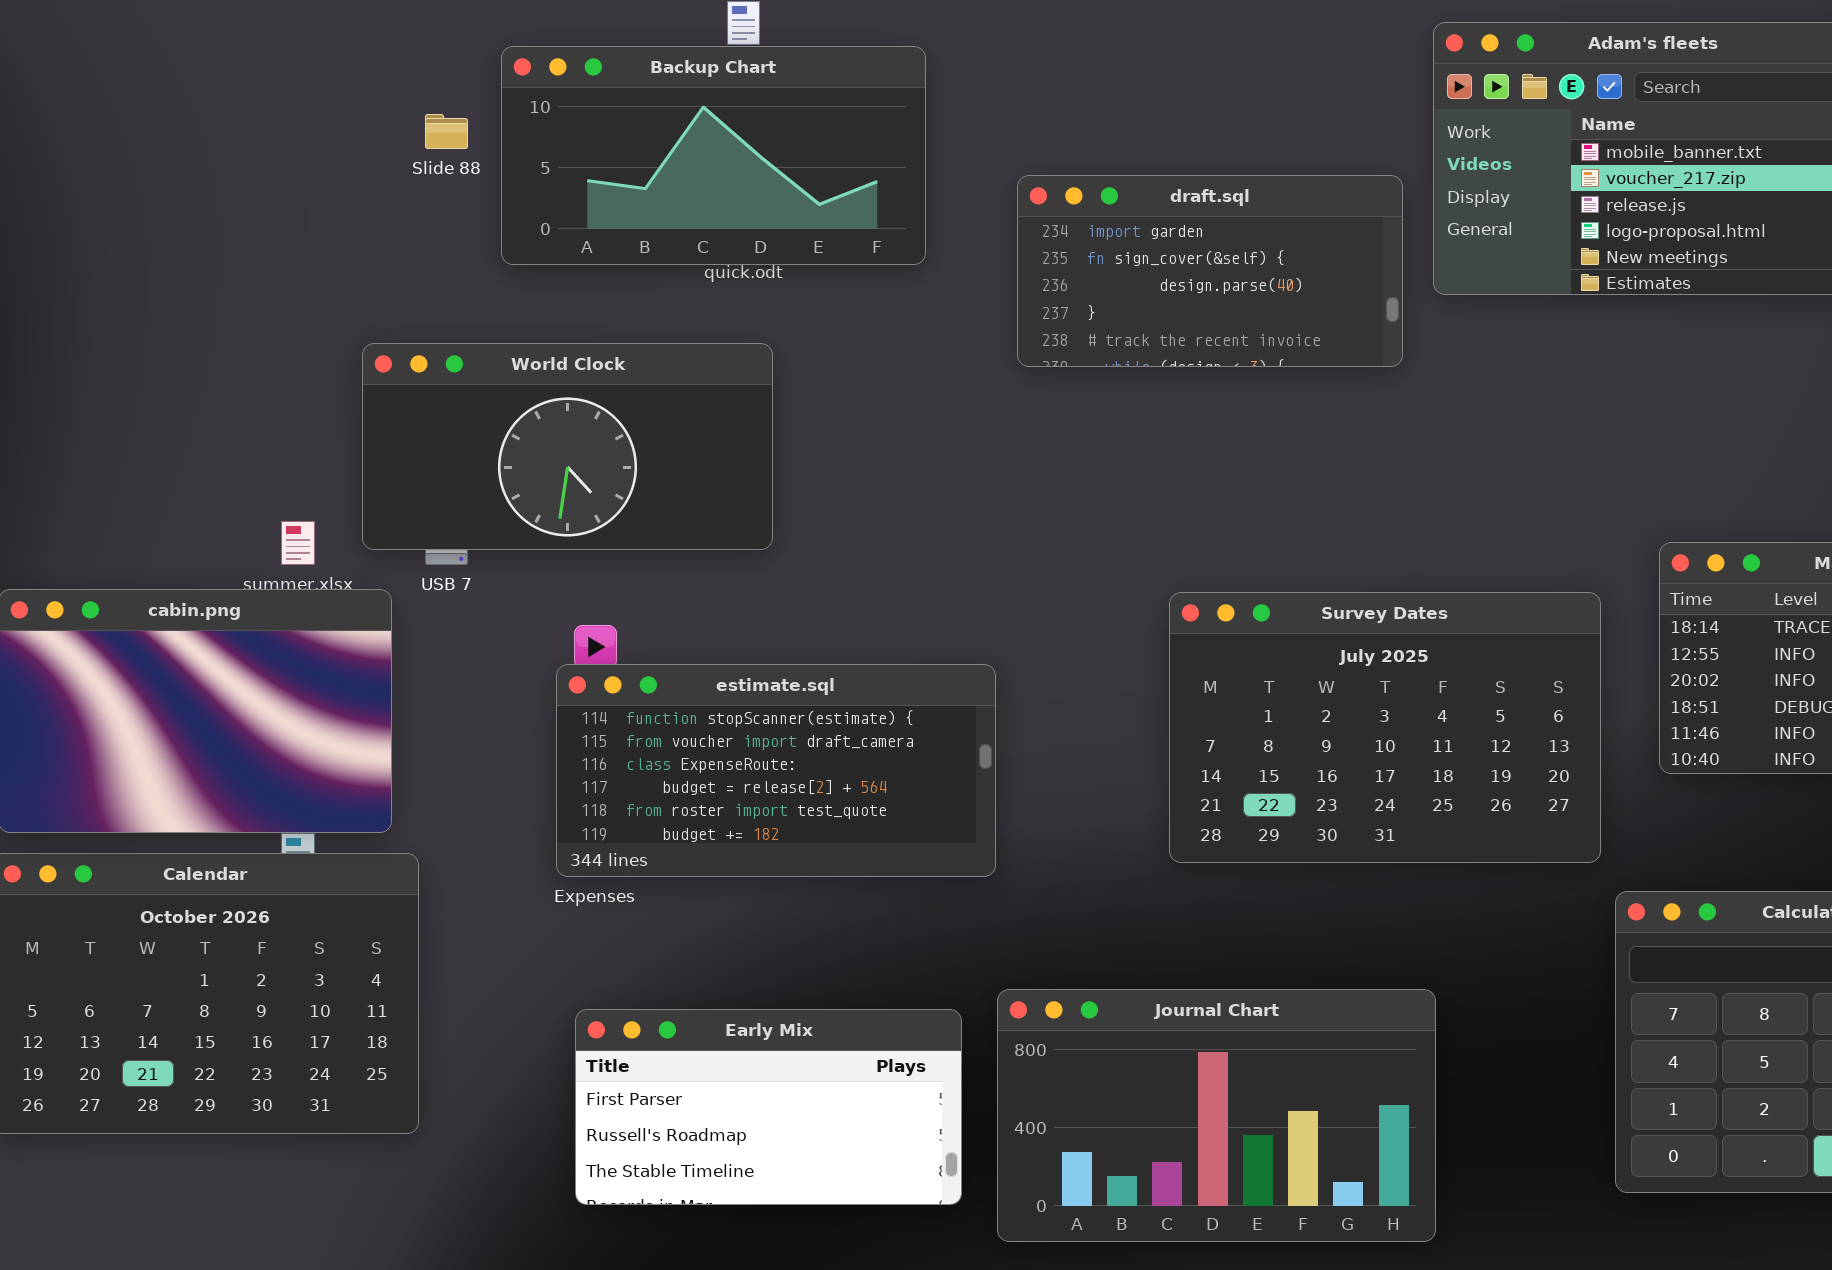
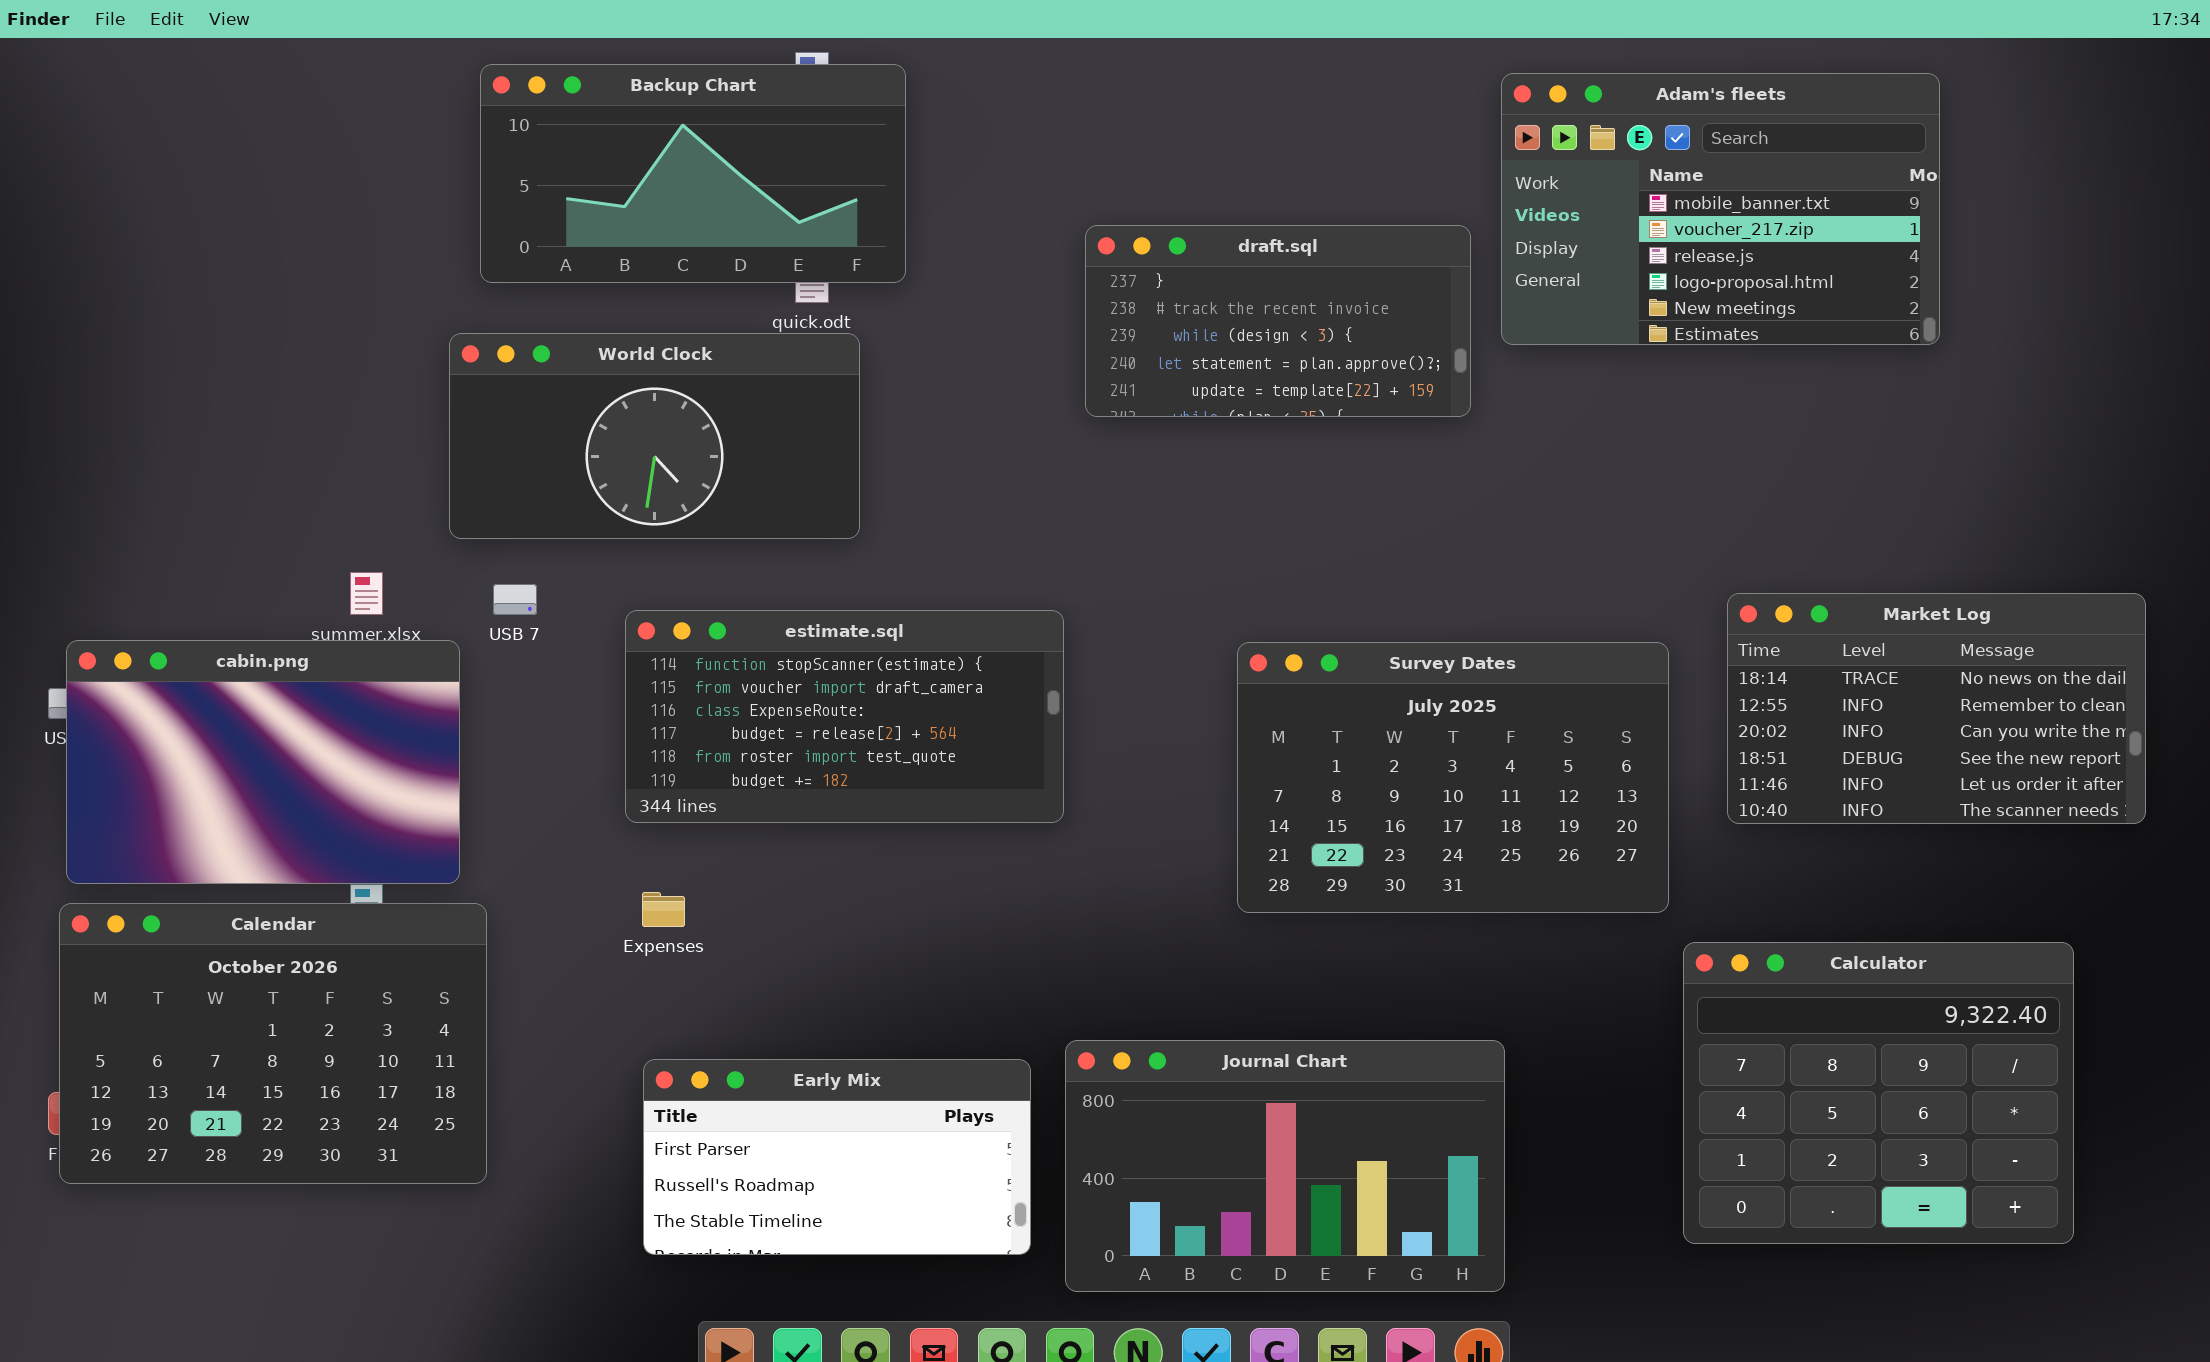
Backup Chart: [501,46,926,265] -> [480,64,906,283], moved
draft.sql: [1017,175,1403,367] -> [1085,225,1471,417], scrolled down 3 rows
World Clock: [362,343,773,550] -> [449,333,860,539], moved
estimate.sql: [556,664,996,877] -> [625,610,1064,823], moved

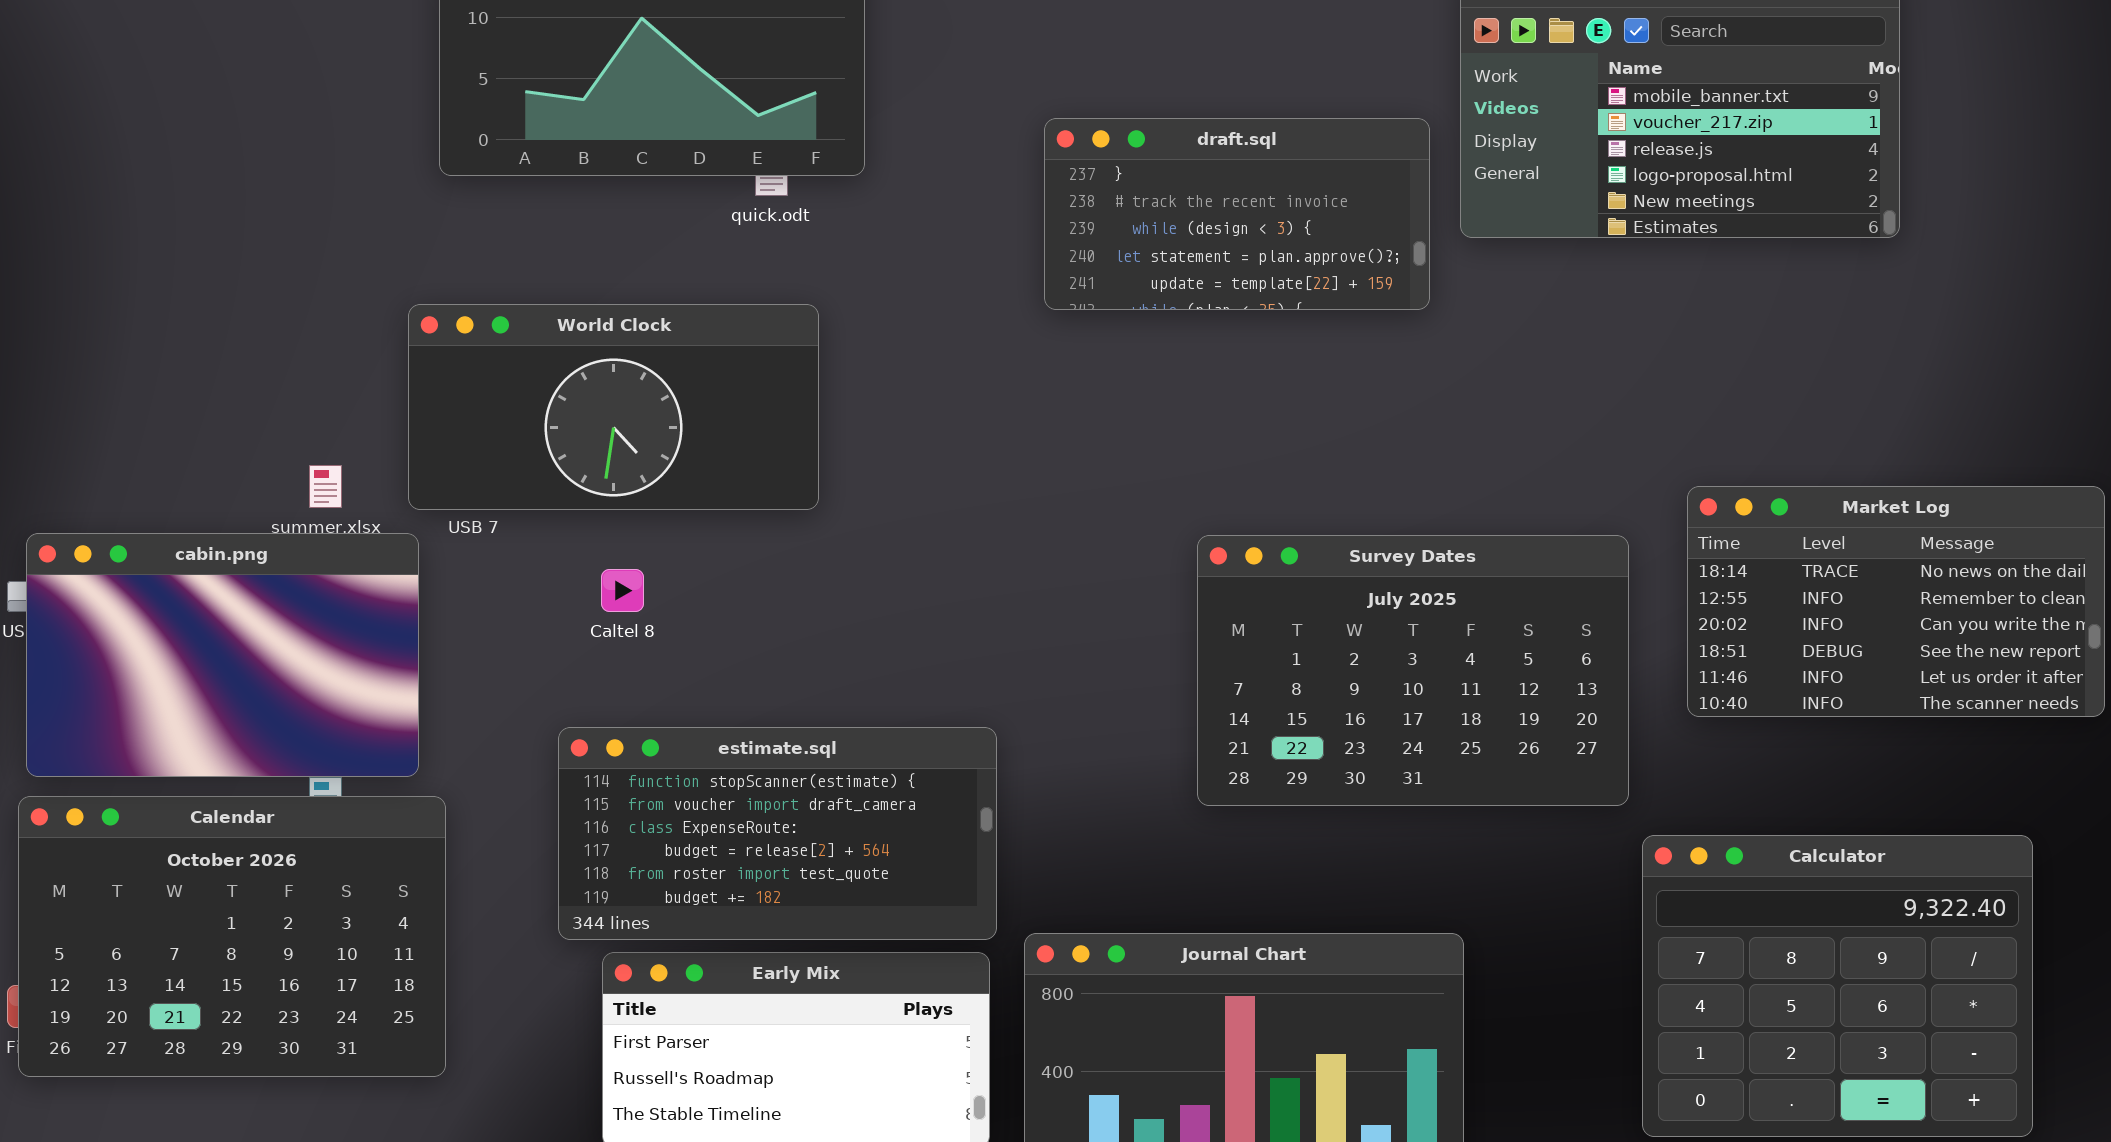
World Clock: [449,333,860,539] -> [408,304,819,510], moved
estimate.sql: [625,610,1064,823] -> [558,727,997,940], moved

